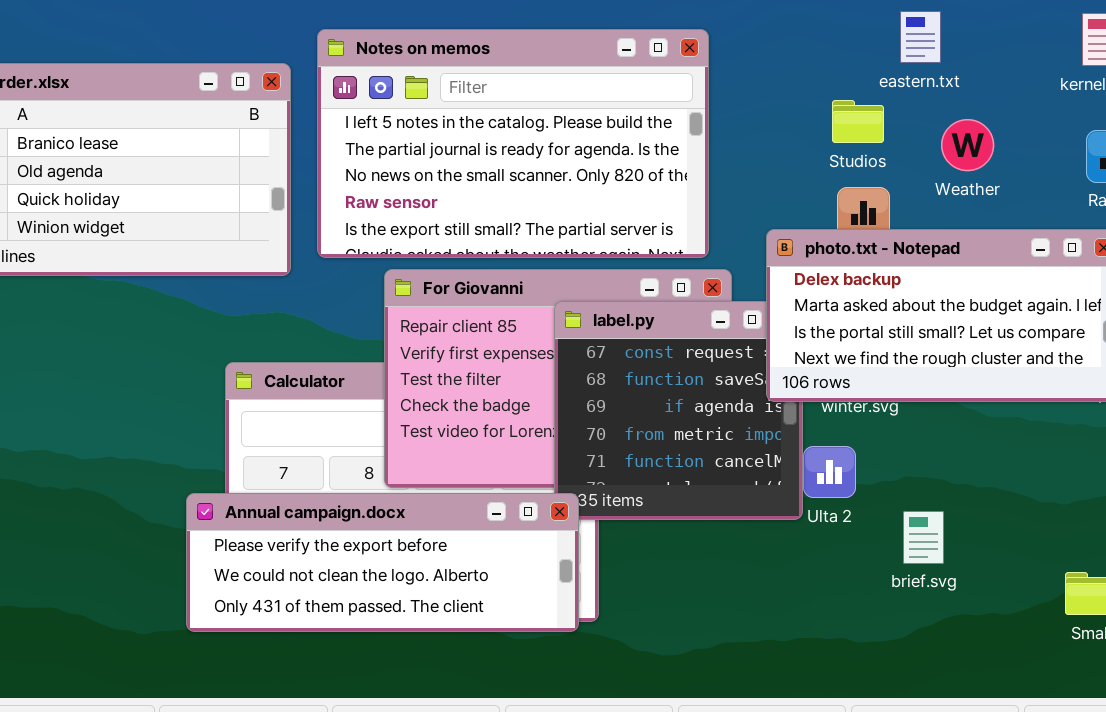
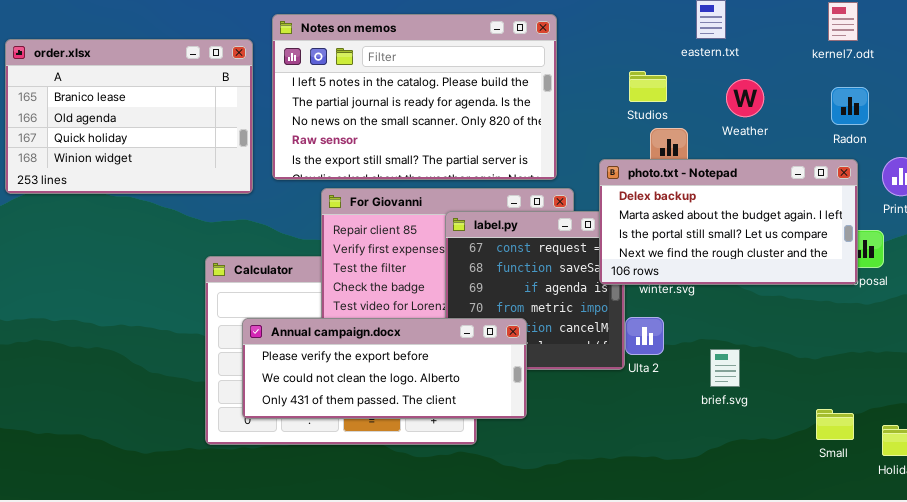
Studios: [832,100,884,143] -> [629,71,667,102], moved
Annual campaign.docx: [186,493,579,632] -> [242,318,527,419], moved
brief.svg: [903,511,944,564] -> [710,349,740,387], moved

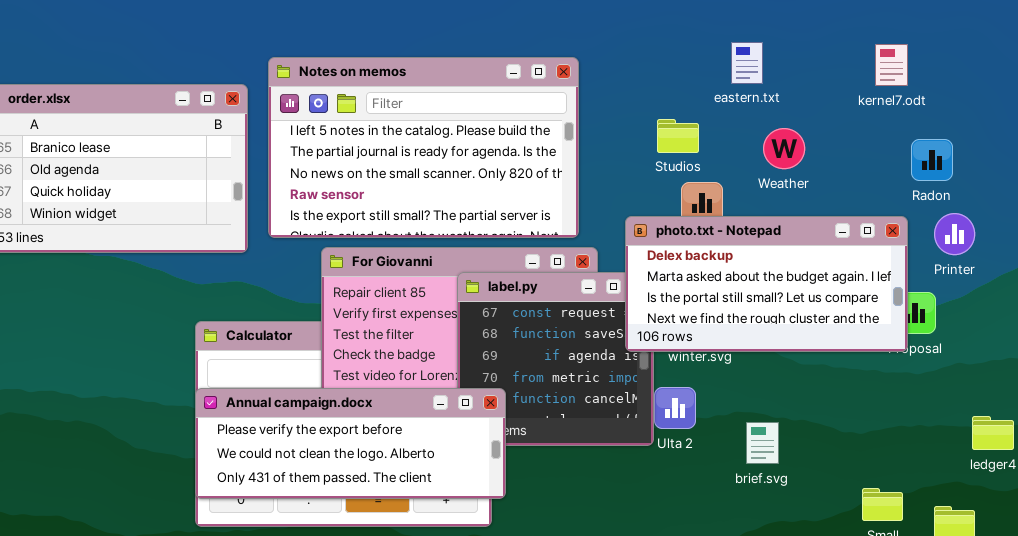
Radon: [831,87,869,125] -> [911,139,953,181], moved
Annual campaign.docx: [242,318,527,419] -> [195,388,506,499], moved

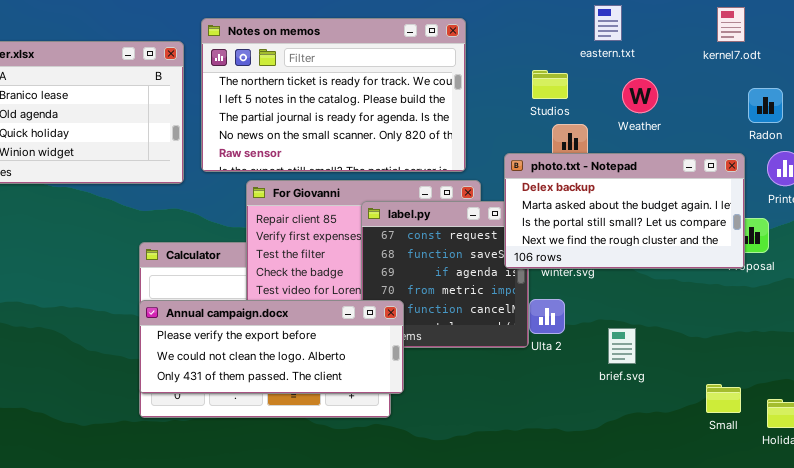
Notes on memos: [268,57,579,238] -> [201,18,466,172], scrolled up 1 row

